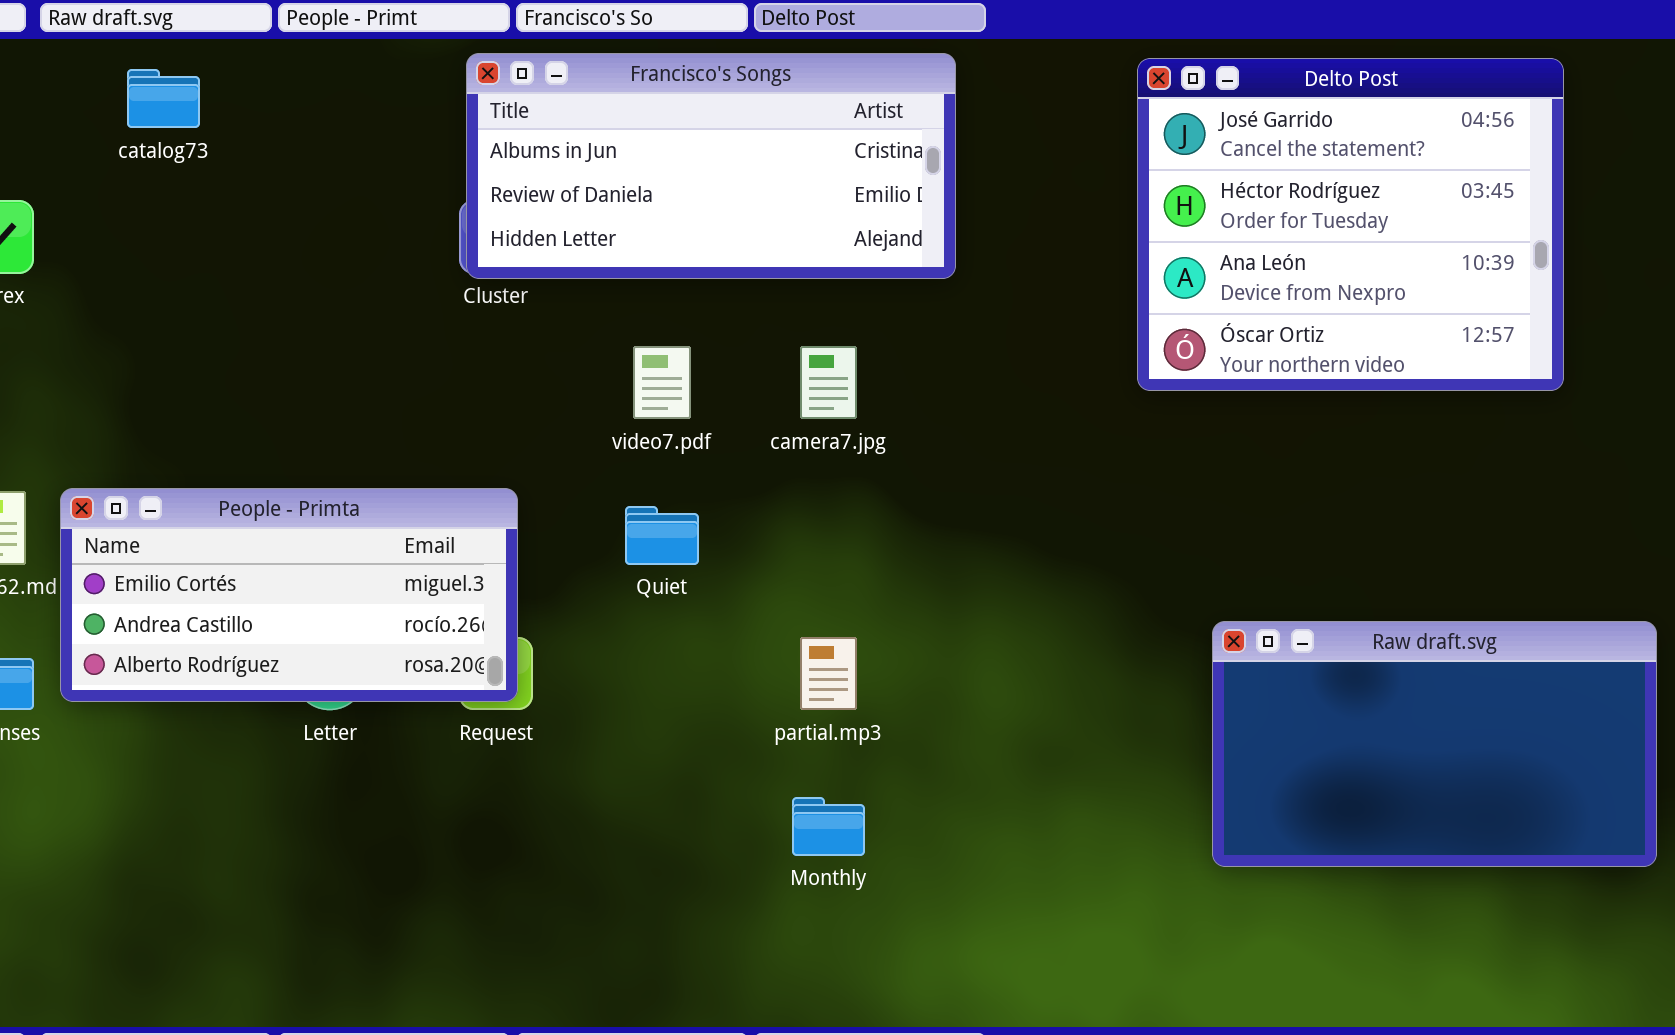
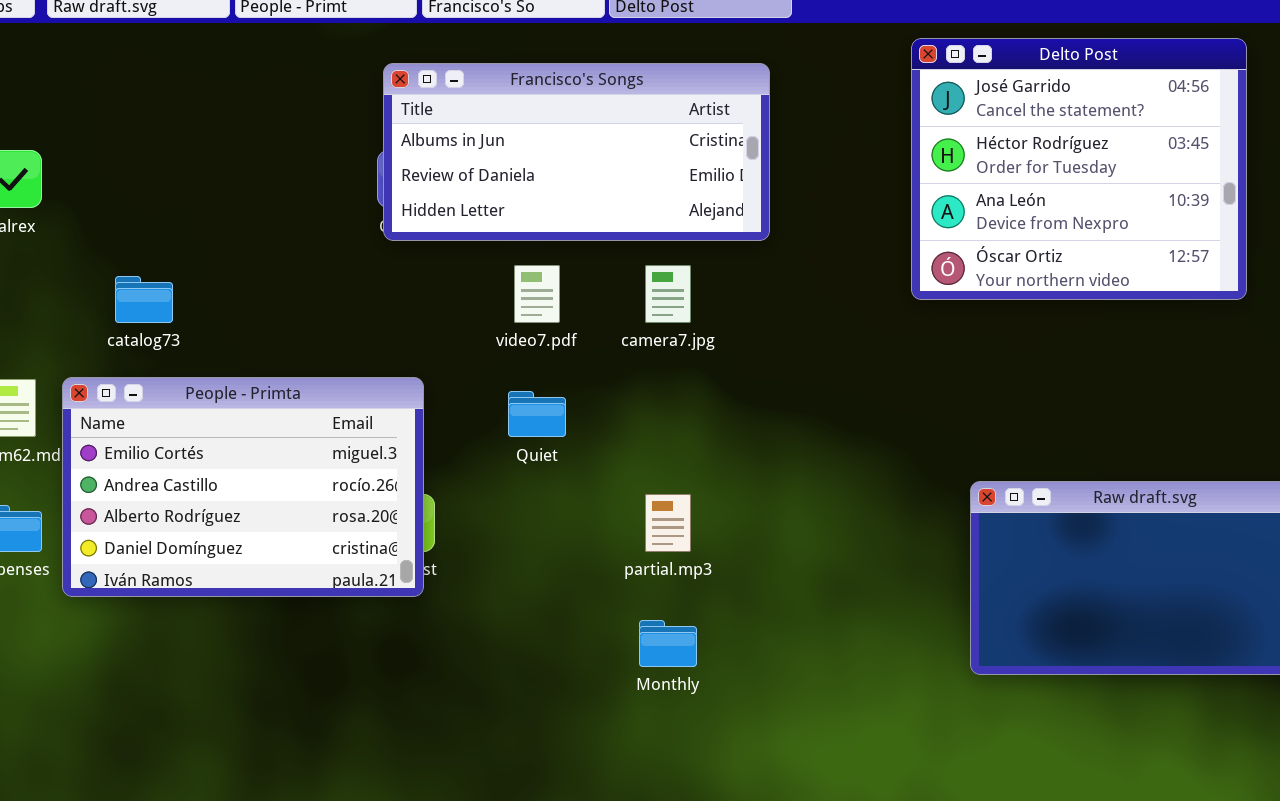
Francisco's Songs: [466,53,956,279] -> [383,63,770,241], moved
catalog73: [127,69,200,128] -> [115,276,173,323], moved
People - Primta: [60,488,518,702] -> [62,377,424,597], resized

